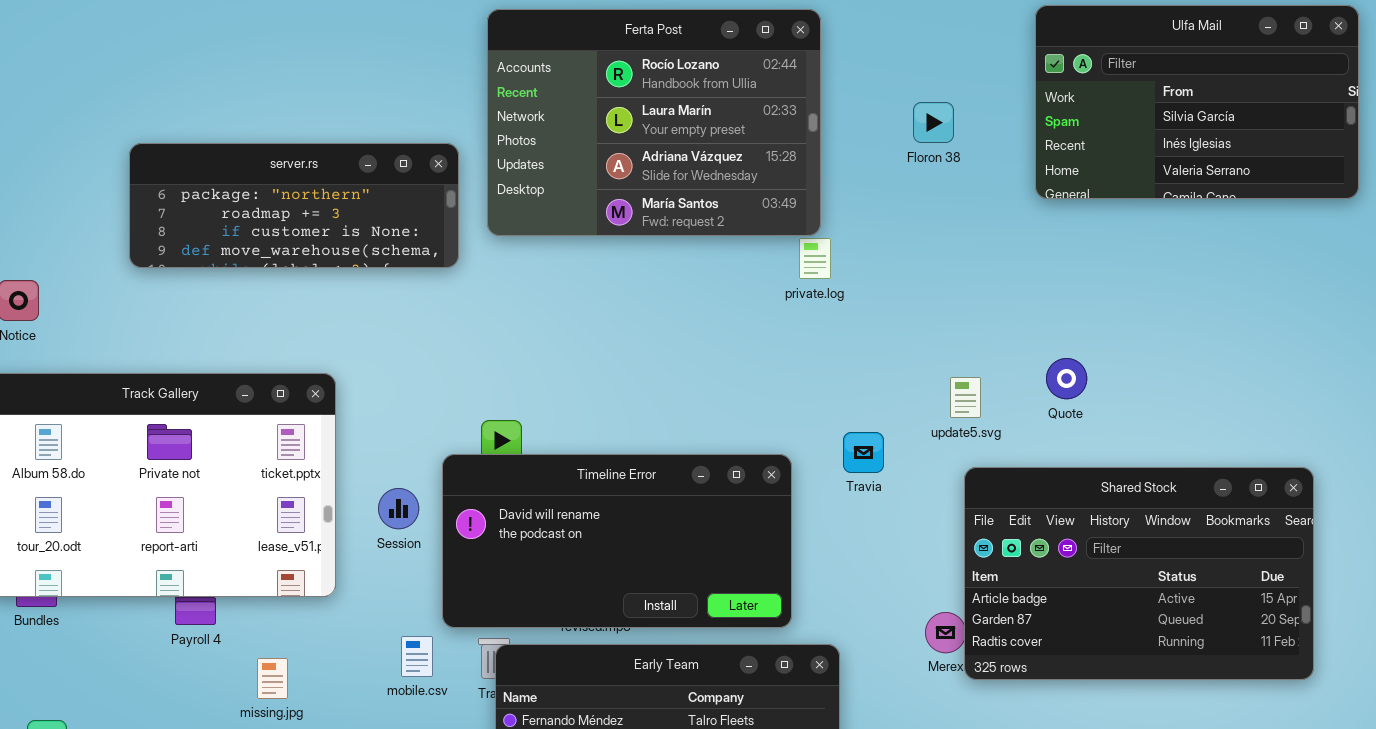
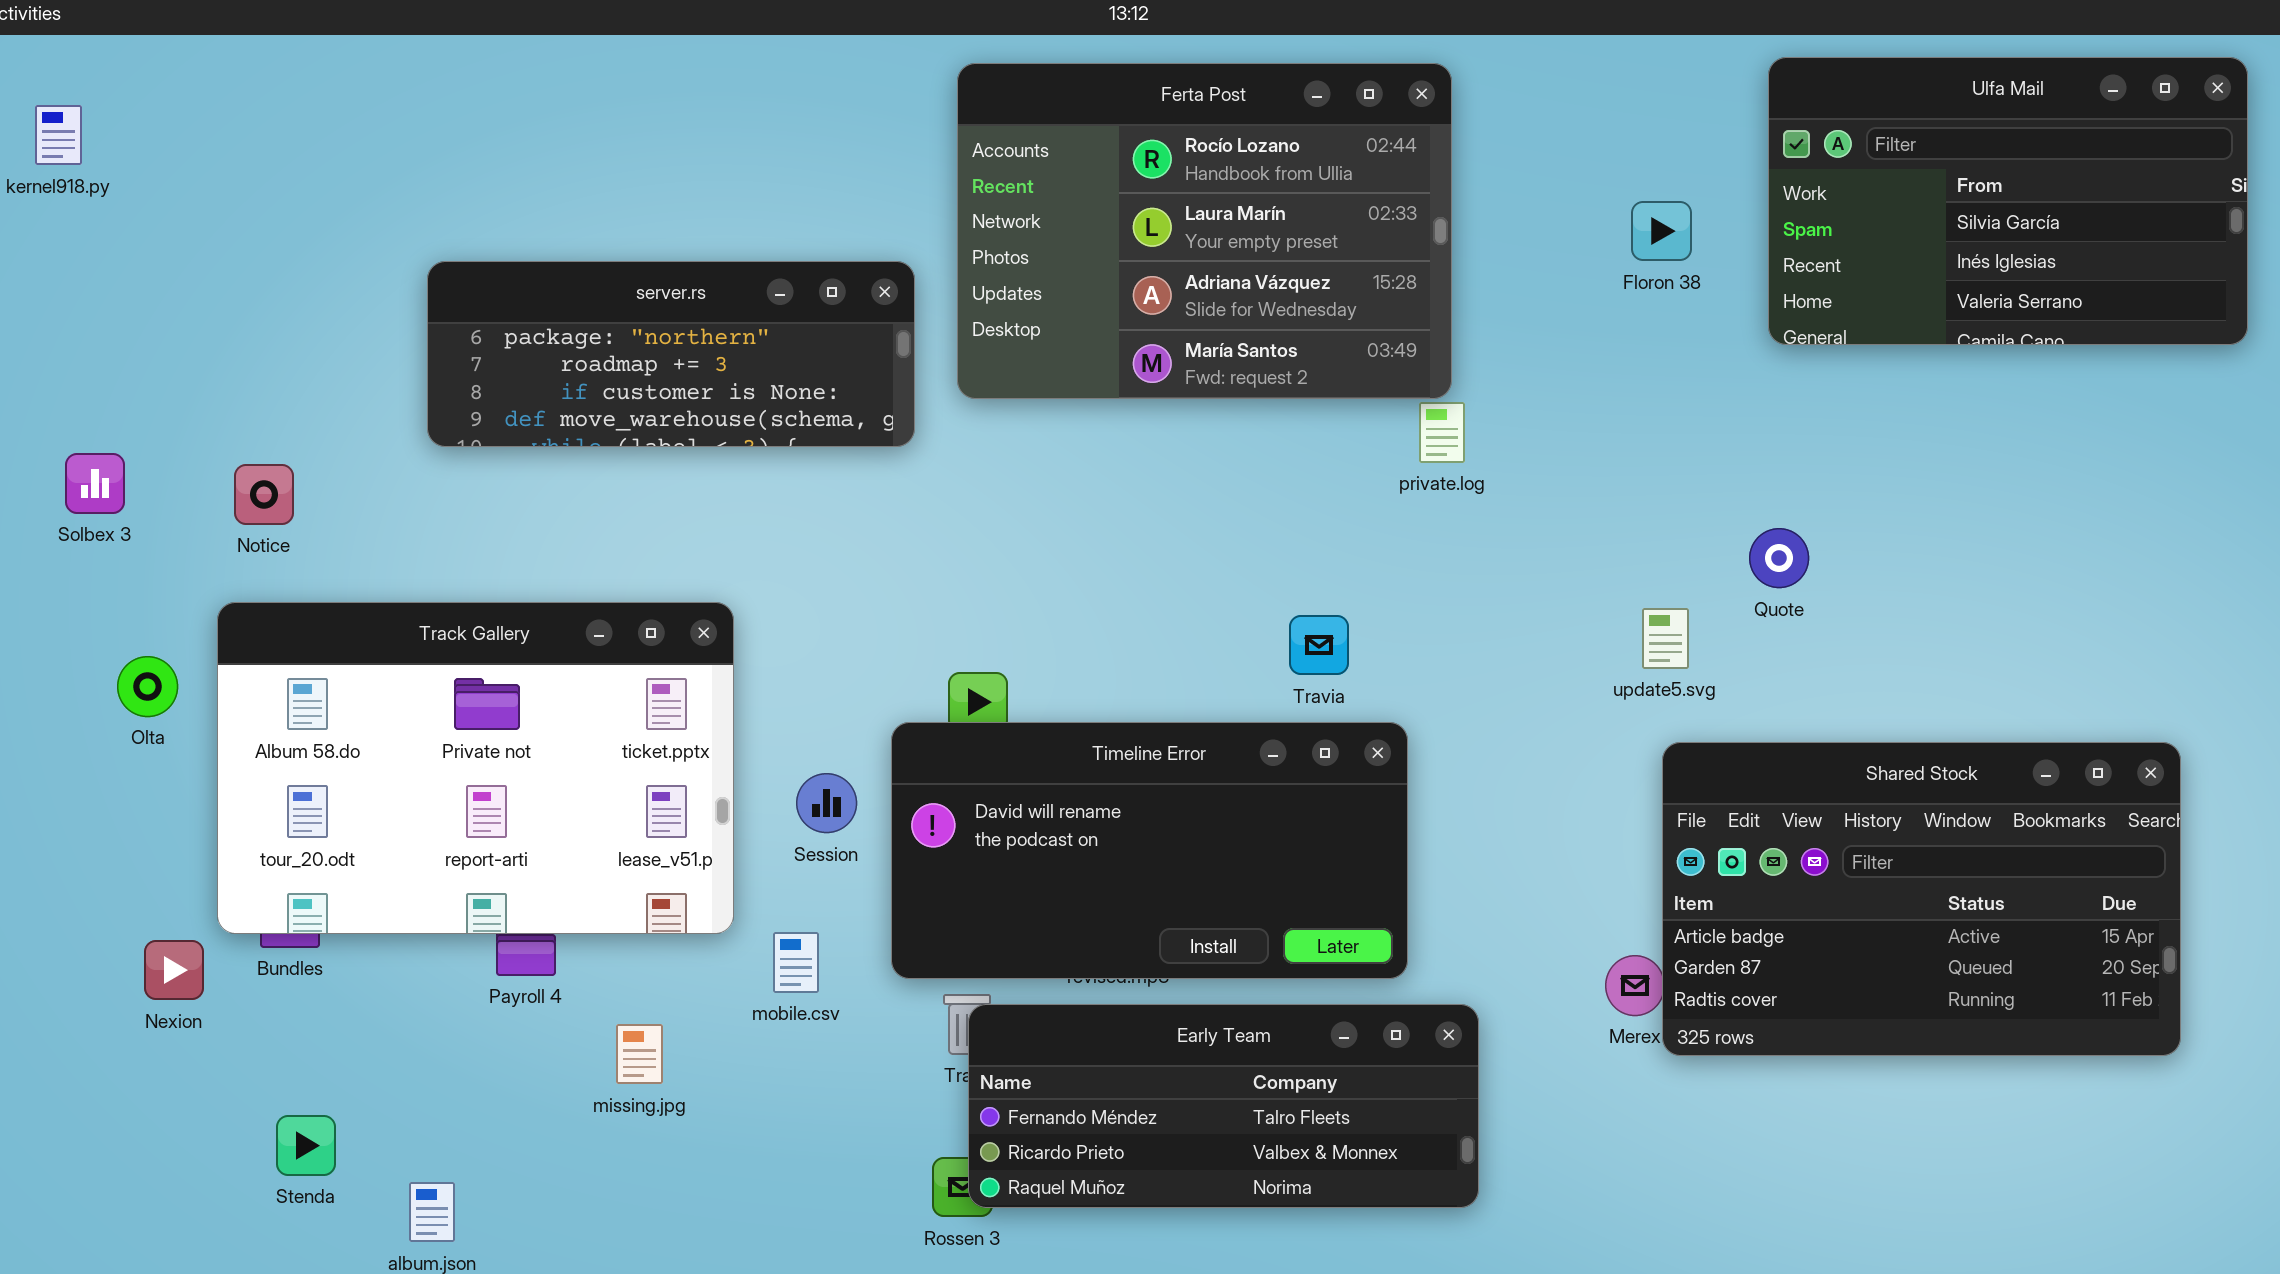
Floron 38: [913,102,954,143] -> [1631,201,1692,261], moved
Quote: [1046,358,1087,399] -> [1749,528,1809,588], moved
Travia: [843,432,884,473] -> [1289,615,1349,675], moved
mobile.csv: [401,636,433,677] -> [773,932,819,993], moved

